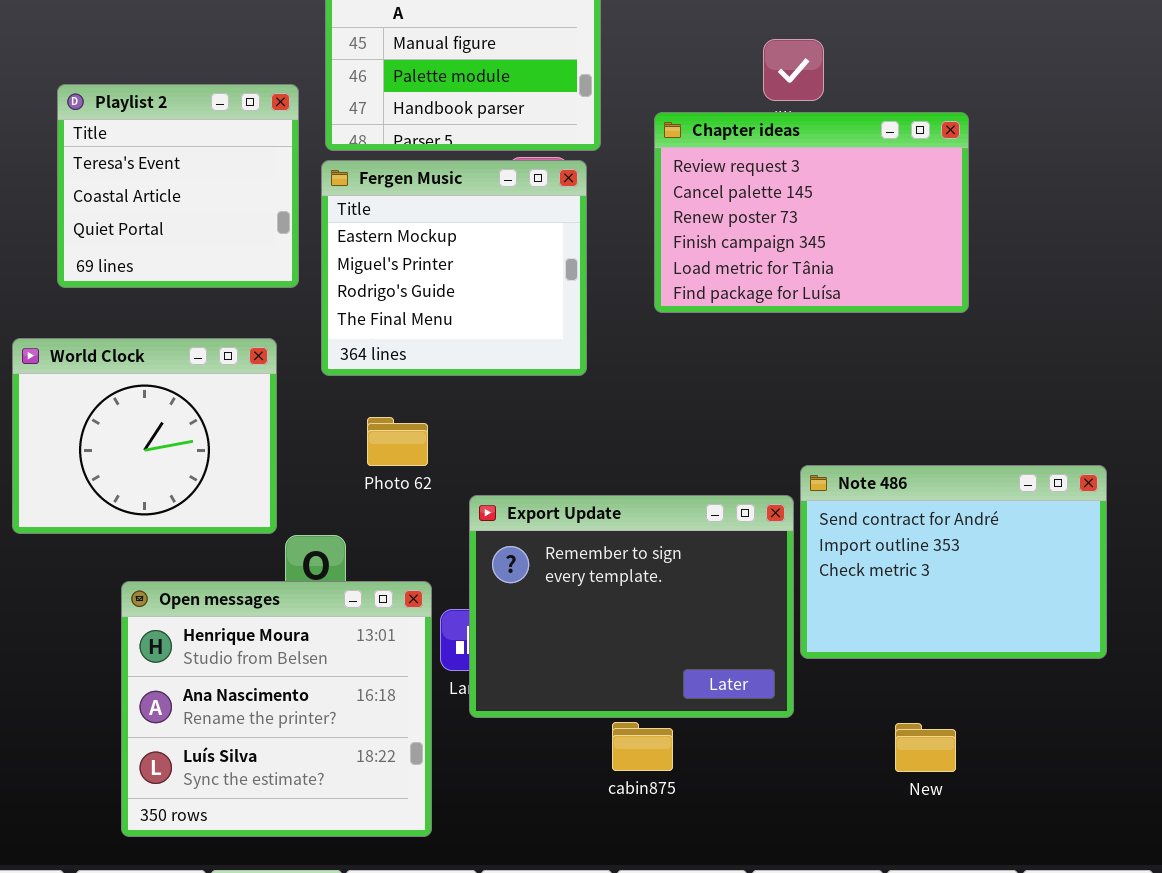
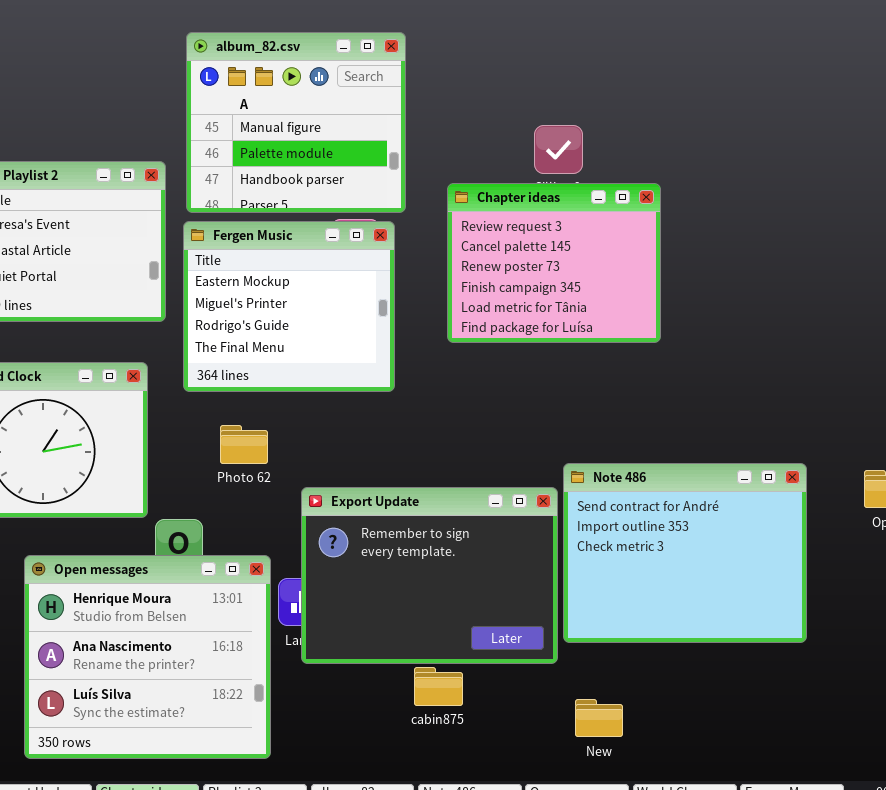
Chapter ideas: [654,112,969,313] -> [447,183,661,343], resized
Note 486: [800,465,1107,659] -> [563,463,807,643], resized
New: [895,723,956,772] -> [575,699,623,737], moved

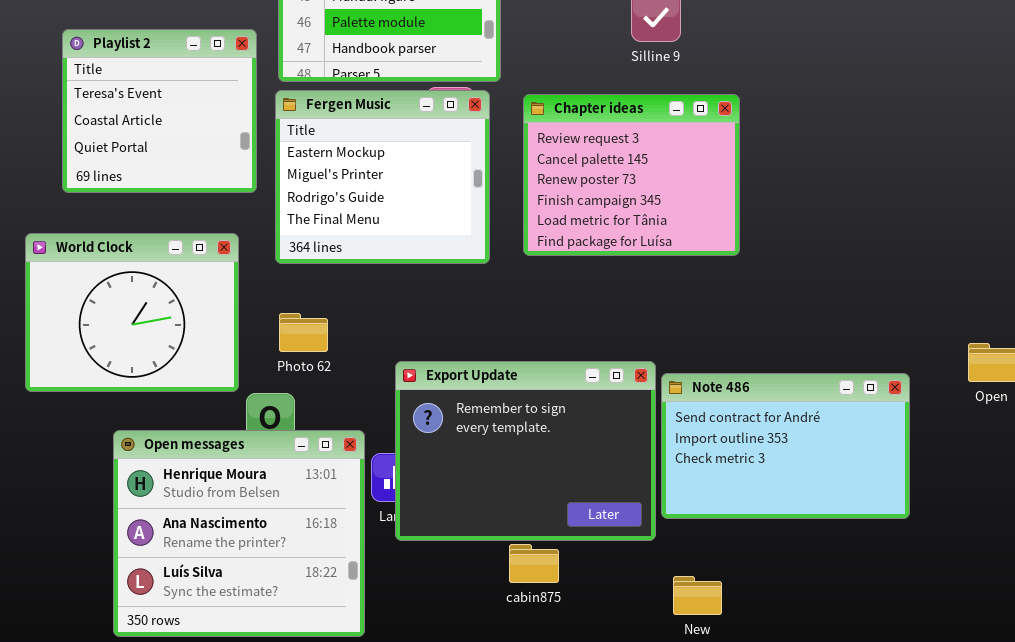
Chapter ideas: [447,183,661,343] -> [523,94,740,256], moved
Photo 62: [220,425,268,464] -> [279,313,328,352], moved
Note 486: [563,463,807,643] -> [661,373,910,519], resized

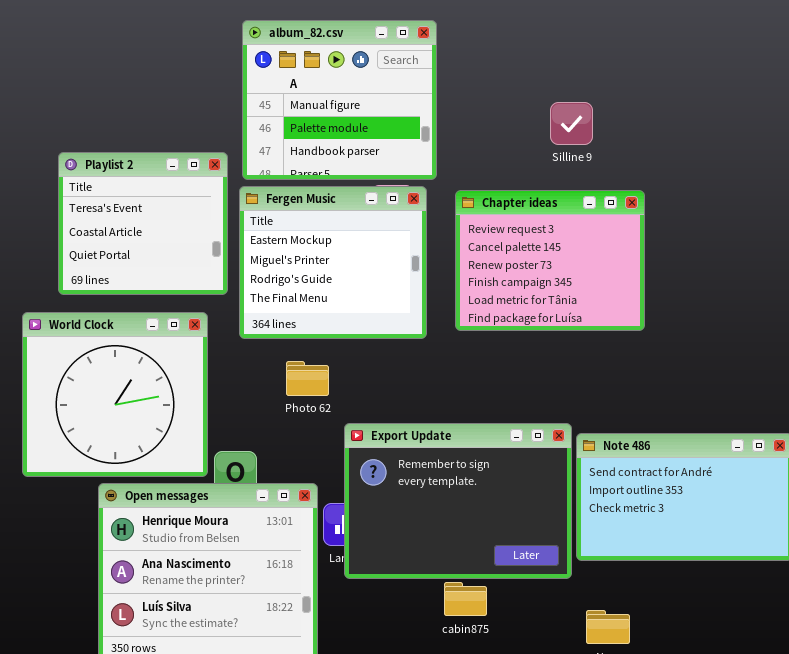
Playlist 2: [62,29,257,193] -> [58,152,228,295], moved
World Clock: [25,233,239,392] -> [22,312,208,477], resized
Photo 62: [279,313,328,352] -> [286,361,329,396], moved

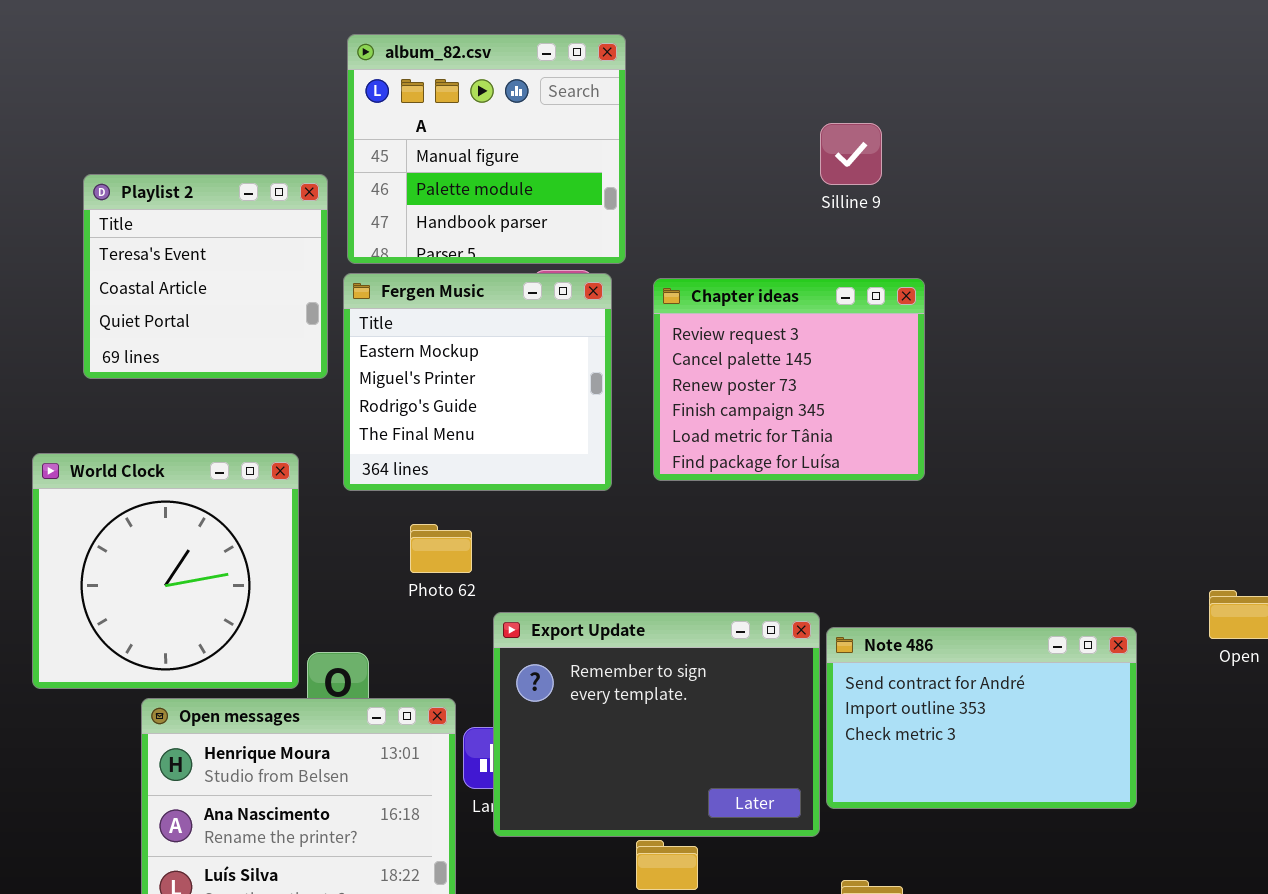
Silline 9: [550,102,593,145] -> [820,123,882,185], moved
Playlist 2: [58,152,228,295] -> [83,174,328,379], moved

